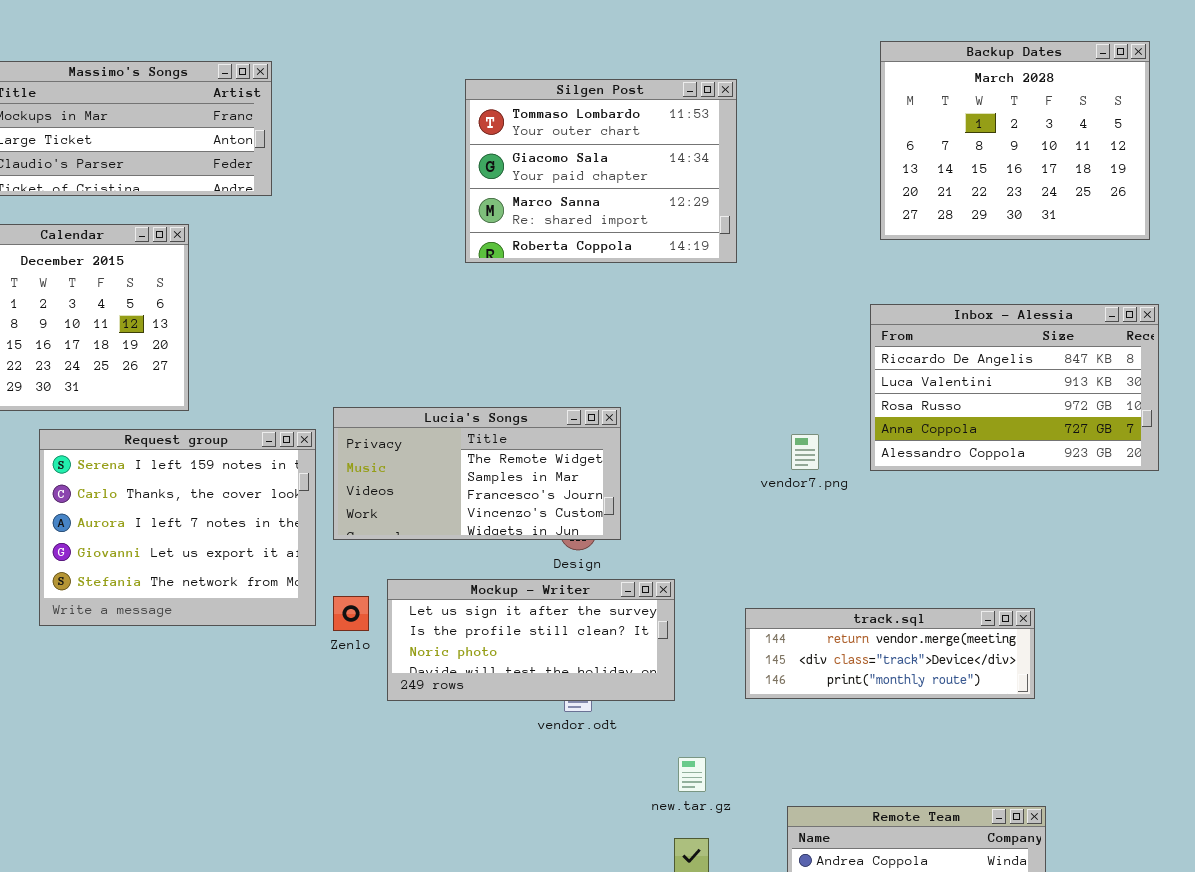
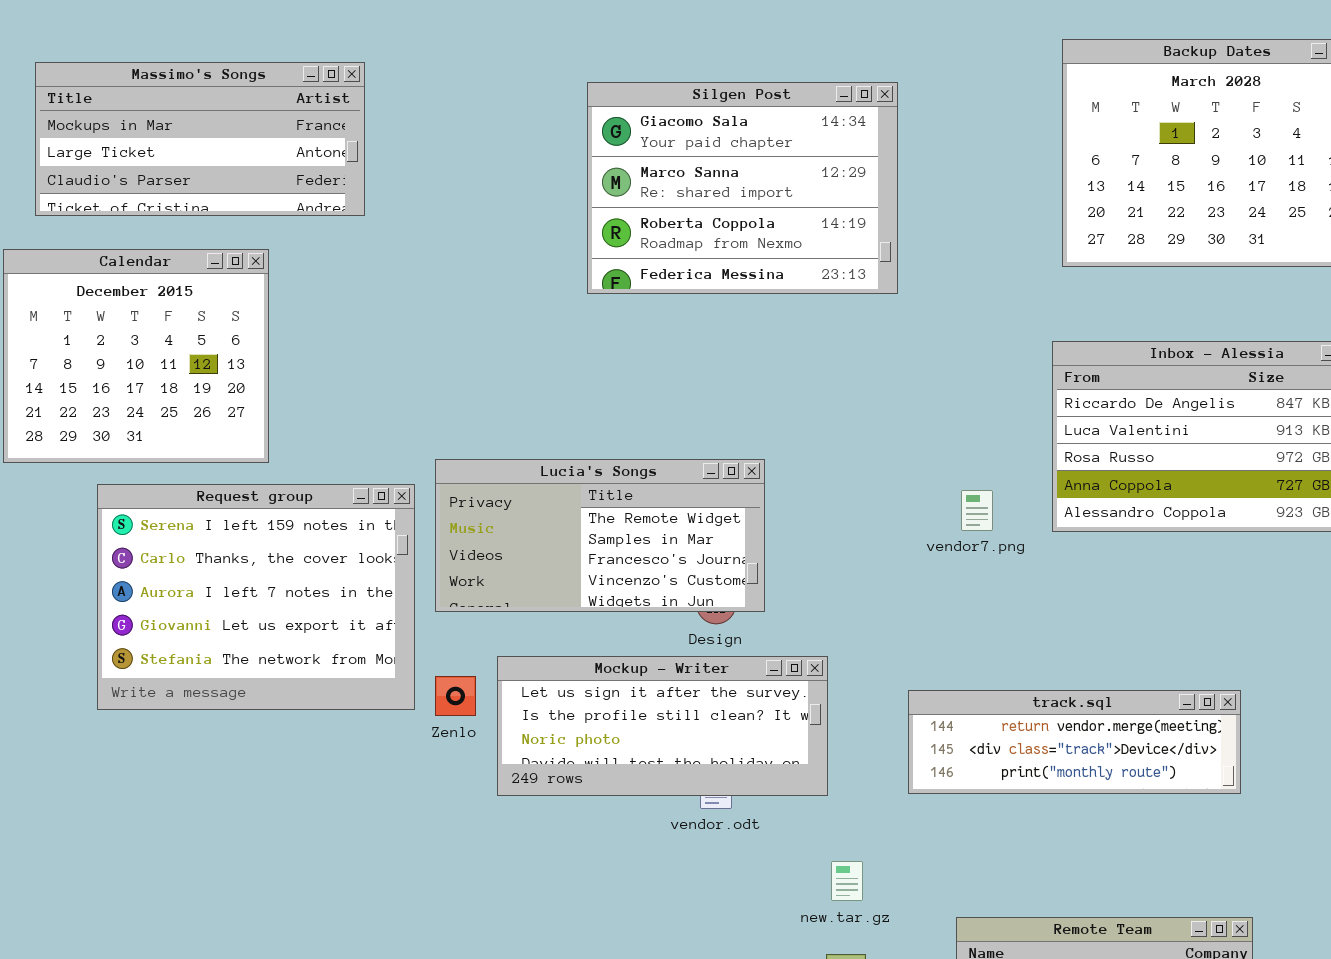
Silgen Post: [465,79,737,263] -> [587,82,898,294], scrolled down 1 row

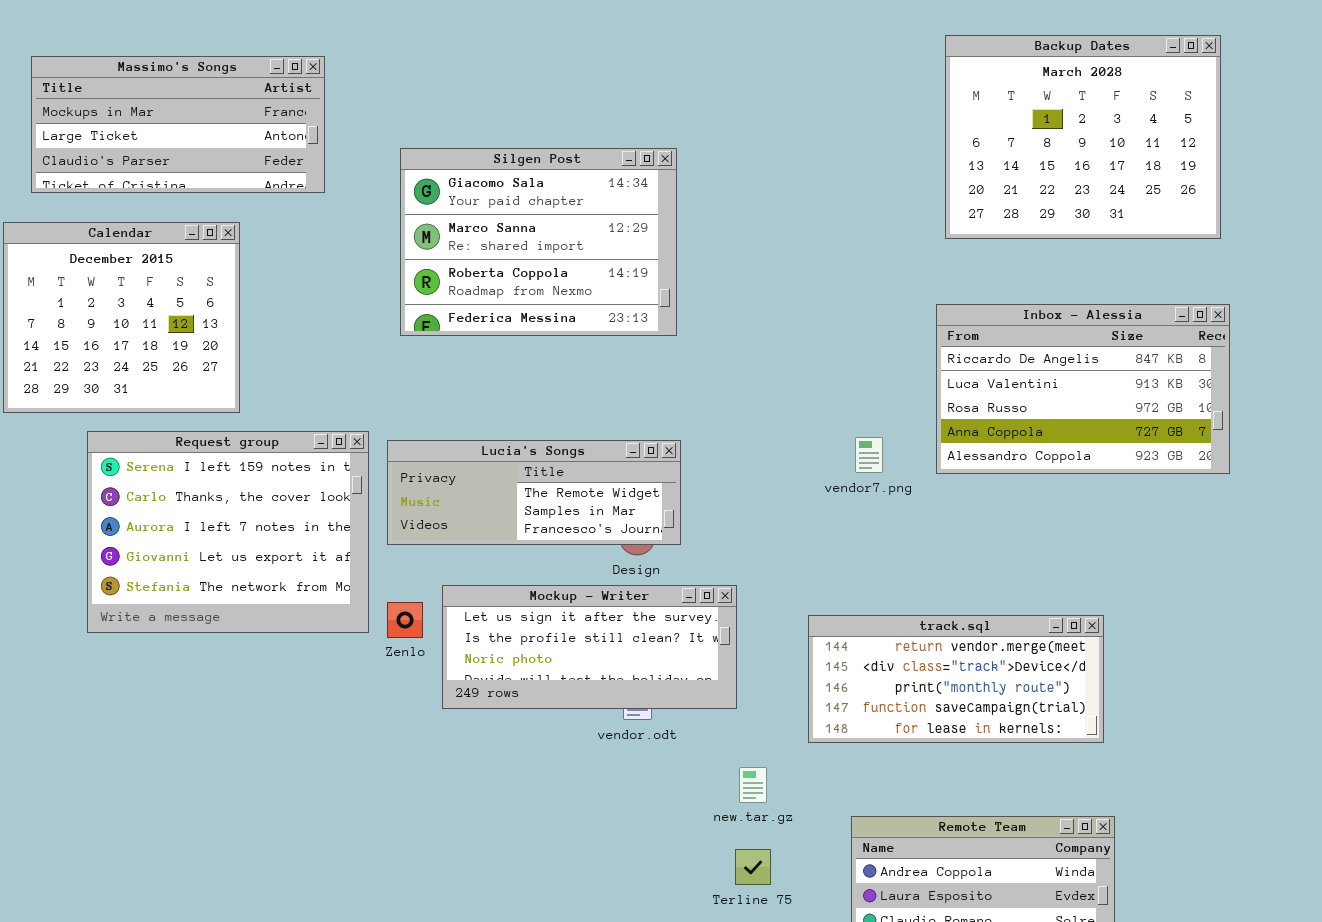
Silgen Post: [587,82,898,294] -> [400,148,677,336], moved
Lucia's Songs: [435,459,765,612] -> [387,440,681,545], resized
track.sql: [908,690,1241,794] -> [808,615,1104,743], resized

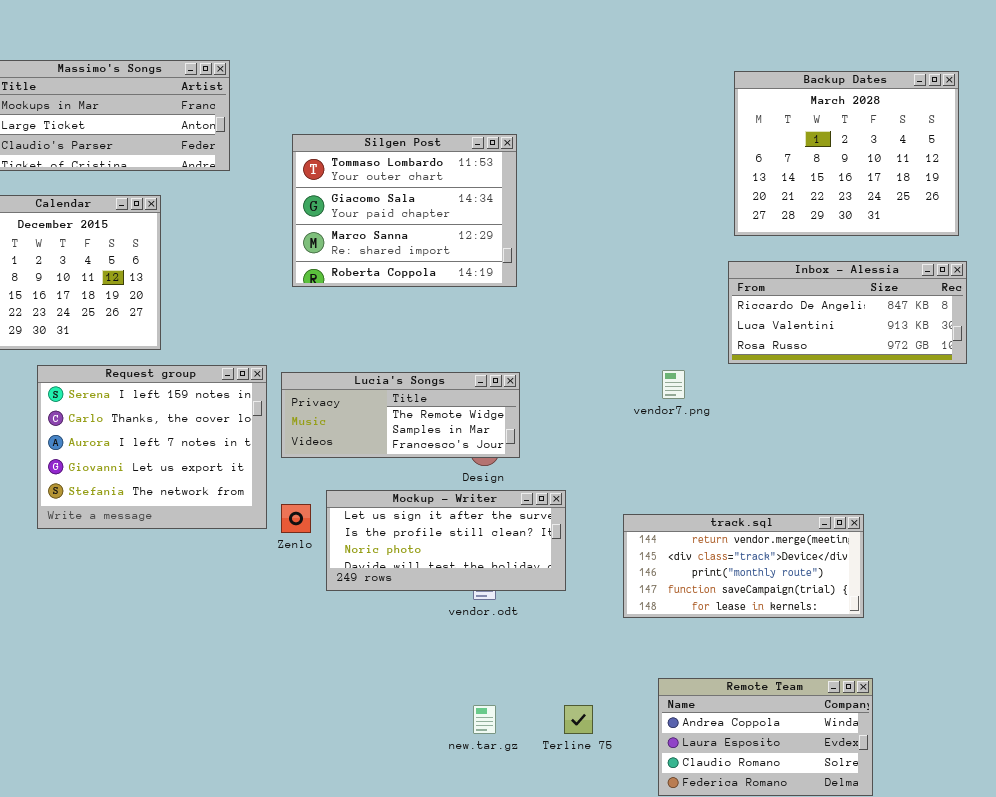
Backup Dates: [945,35,1221,239] -> [734,71,959,236], moved
Silgen Post: [400,148,677,336] -> [292,134,517,287], scrolled up 1 row
Inbox - Alessia: [936,304,1230,474] -> [728,261,967,364], resized
new.tar.gz: [739,767,767,803] -> [473,705,496,734], moved

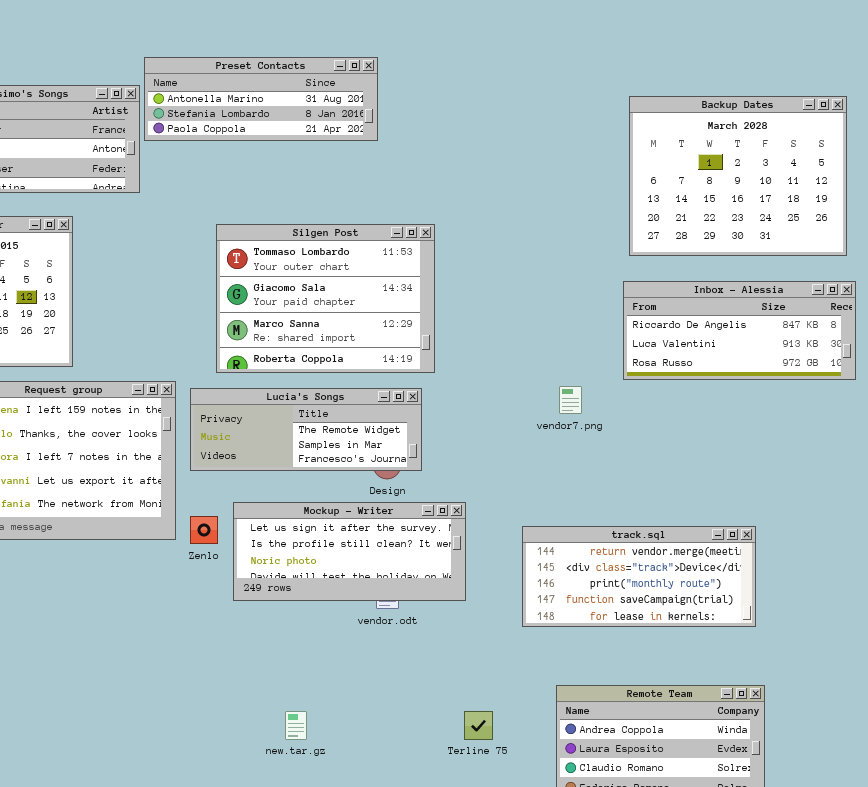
Preset Contacts: none -> [144,57,378,141], opened
Silgen Post: [292,134,517,287] -> [216,224,435,373], moved
new.tar.gz: [473,705,496,734] -> [285,711,307,740], moved

